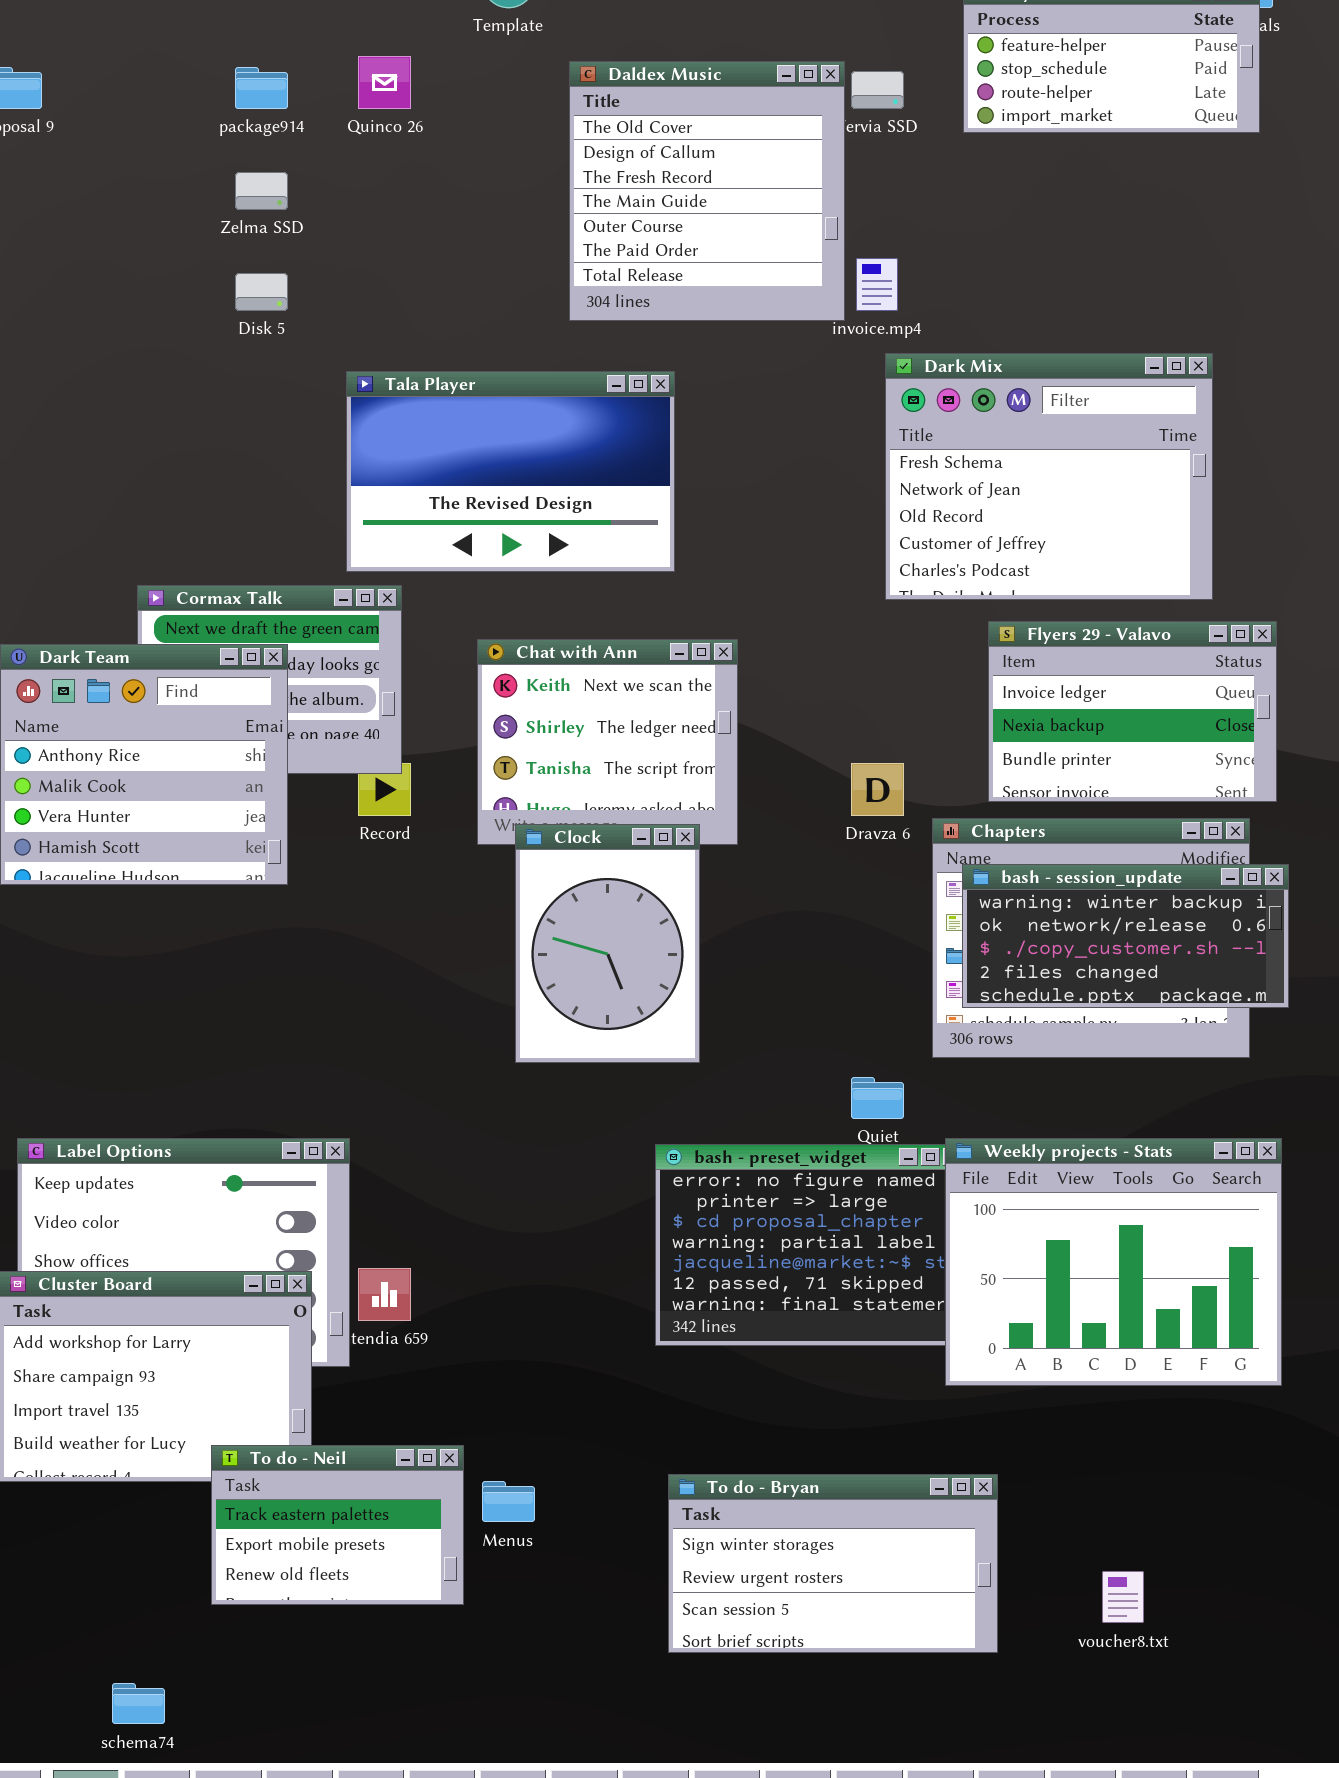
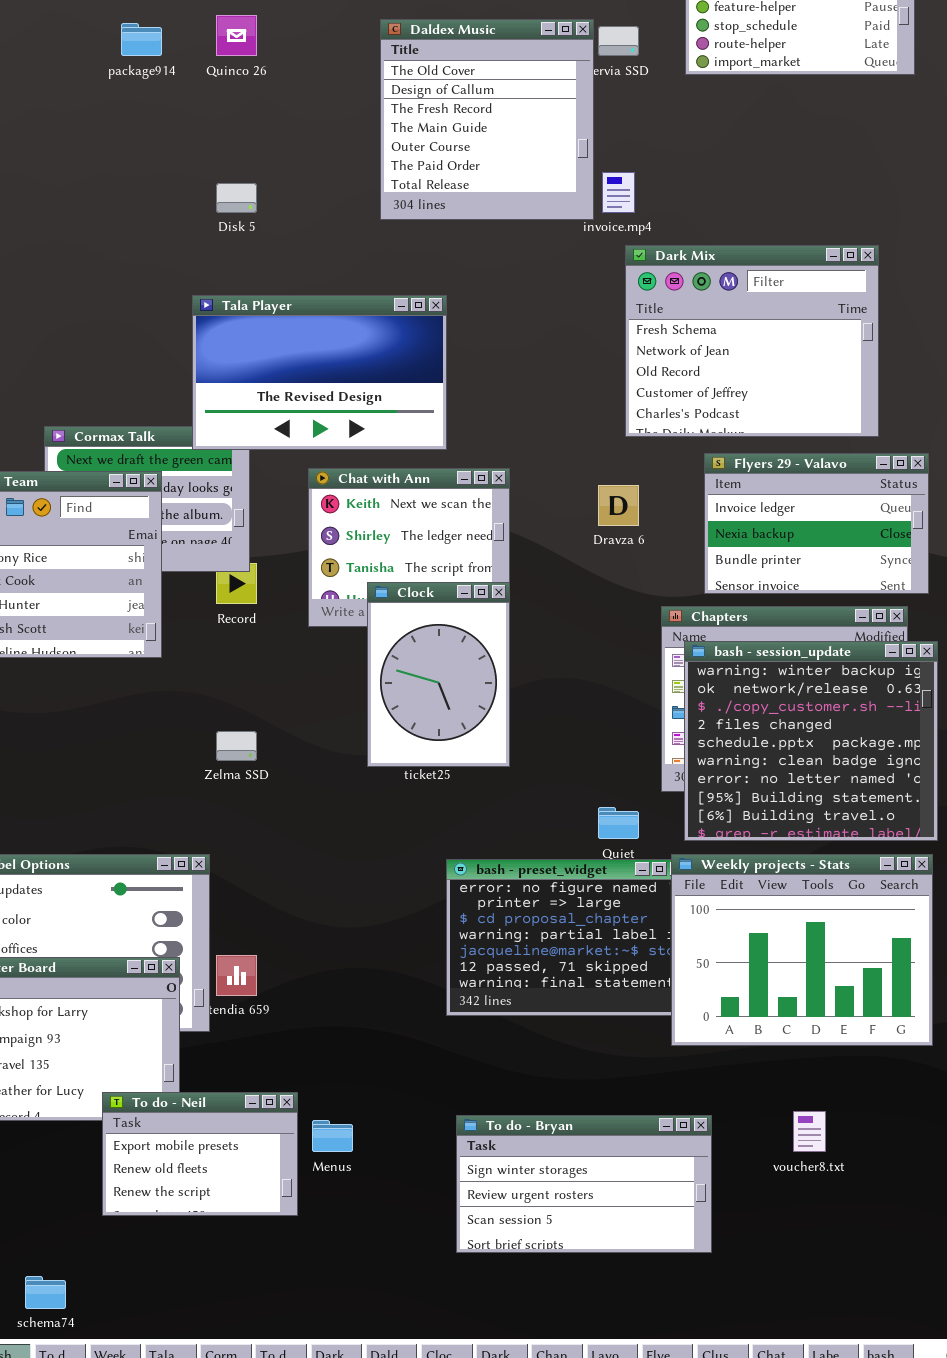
Zelma SSD: [235,172,288,210] -> [216,731,257,761], moved
Disk 5: [235,273,288,311] -> [216,183,257,213], moved
Tala Player: [346,371,675,572] -> [192,295,447,450], moved
Dravza 6: [851,763,904,816] -> [598,485,639,526], moved
Clock: [515,824,700,1063] -> [367,582,510,767], moved
bash - session_update: [962,864,1289,1008] -> [684,641,938,841], resized
To do - Neil: [211,1445,464,1605] -> [102,1092,298,1216], scrolled down 1 row
voucher8.txt: [1102,1571,1144,1623] -> [793,1111,826,1152], moved

